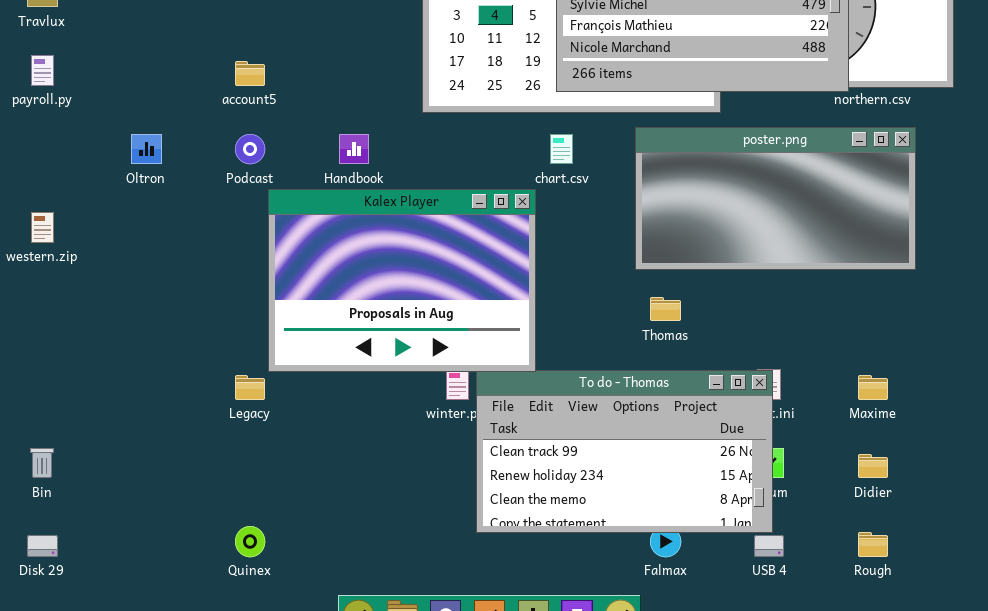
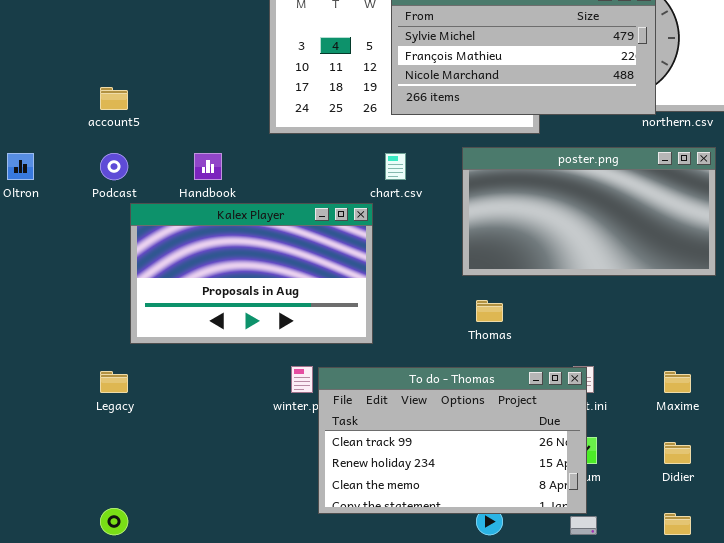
Kalex Player: [268,189,536,372] -> [130,203,373,344], resized

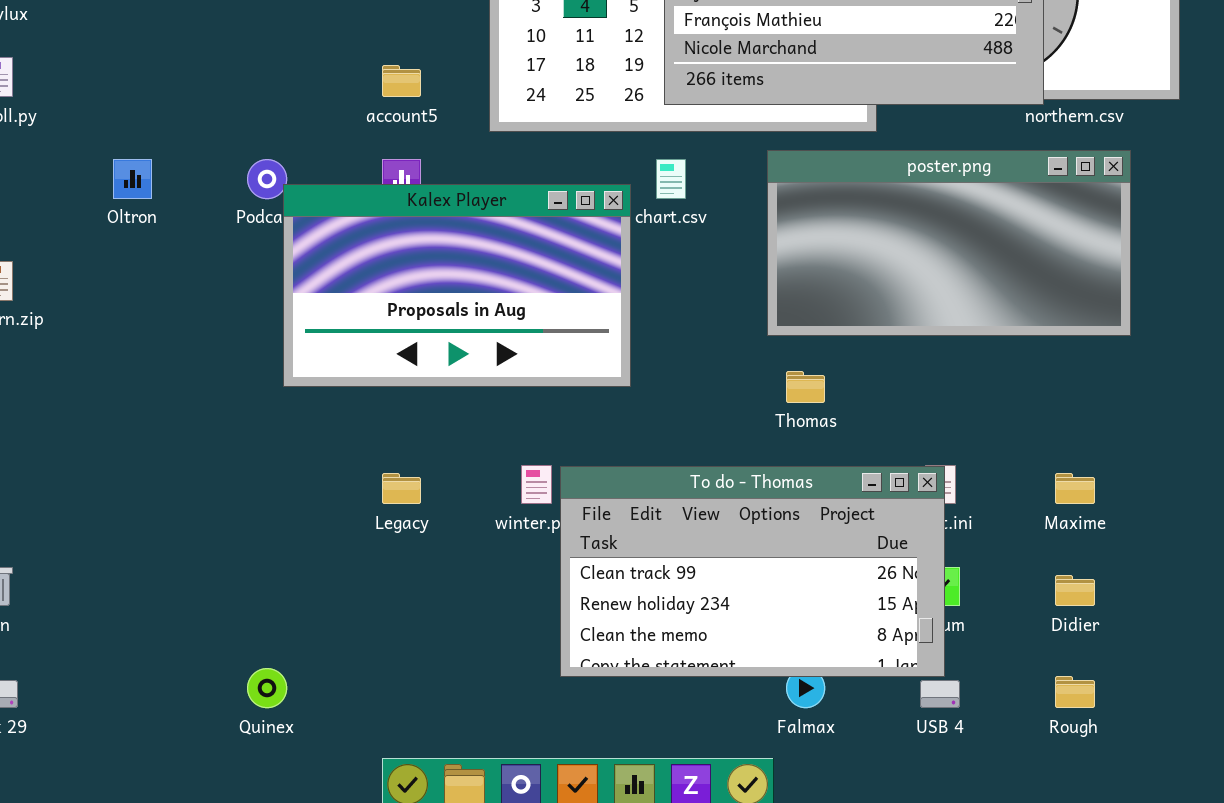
account5: [100,87,128,110] -> [382,65,421,97], moved
Kalex Player: [130,203,373,344] -> [283,184,631,387], moved
Legacy: [100,371,128,393] -> [382,473,421,504], moved

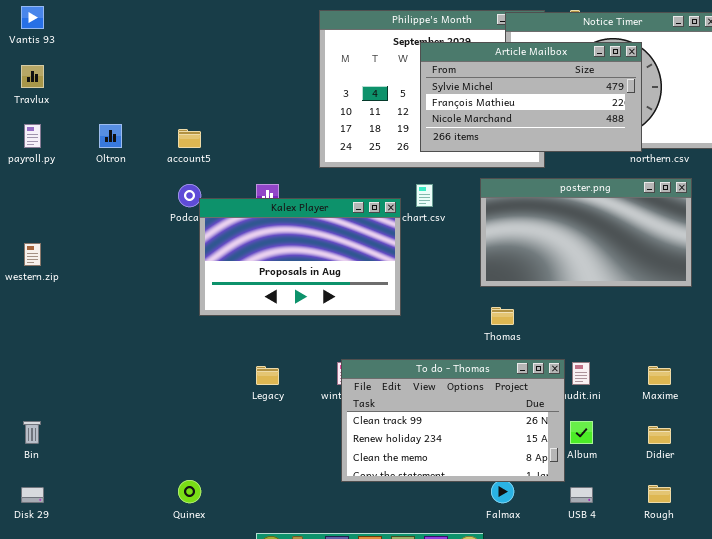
account5: [382,65,421,97] -> [178,129,201,148], moved
Oltron: [113,159,152,199] -> [99,124,122,148], moved
To do - Thomas: [560,466,945,677] -> [341,359,565,482], moved

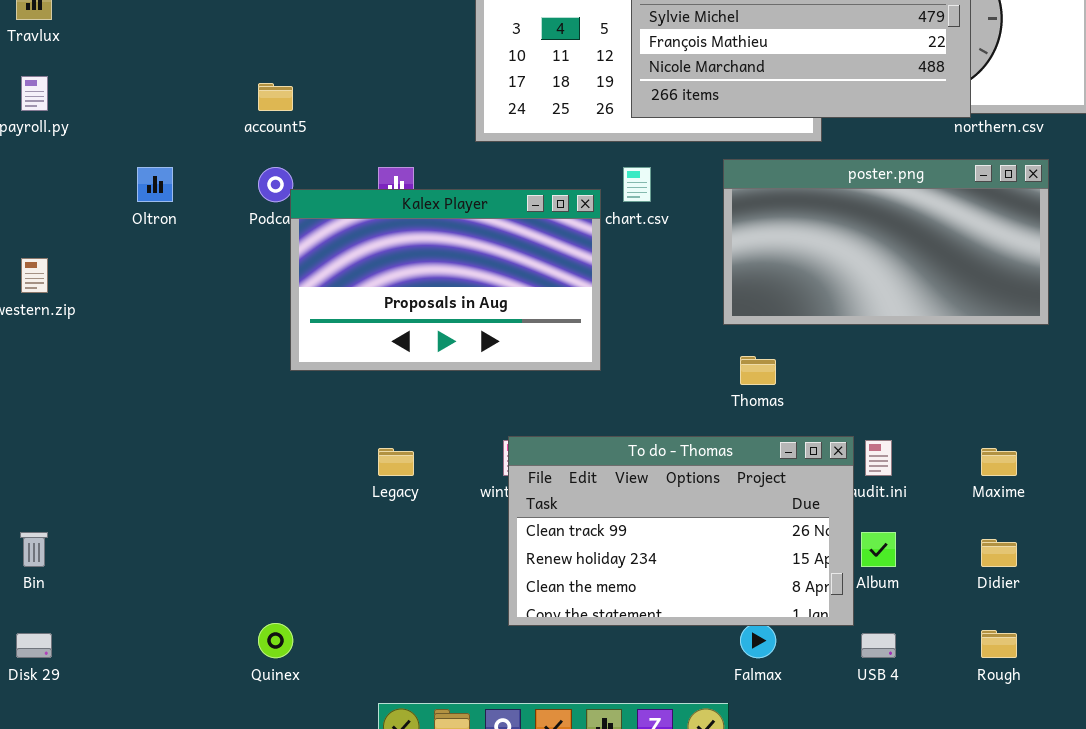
Oltron: [99,124,122,148] -> [137,167,173,202], moved

